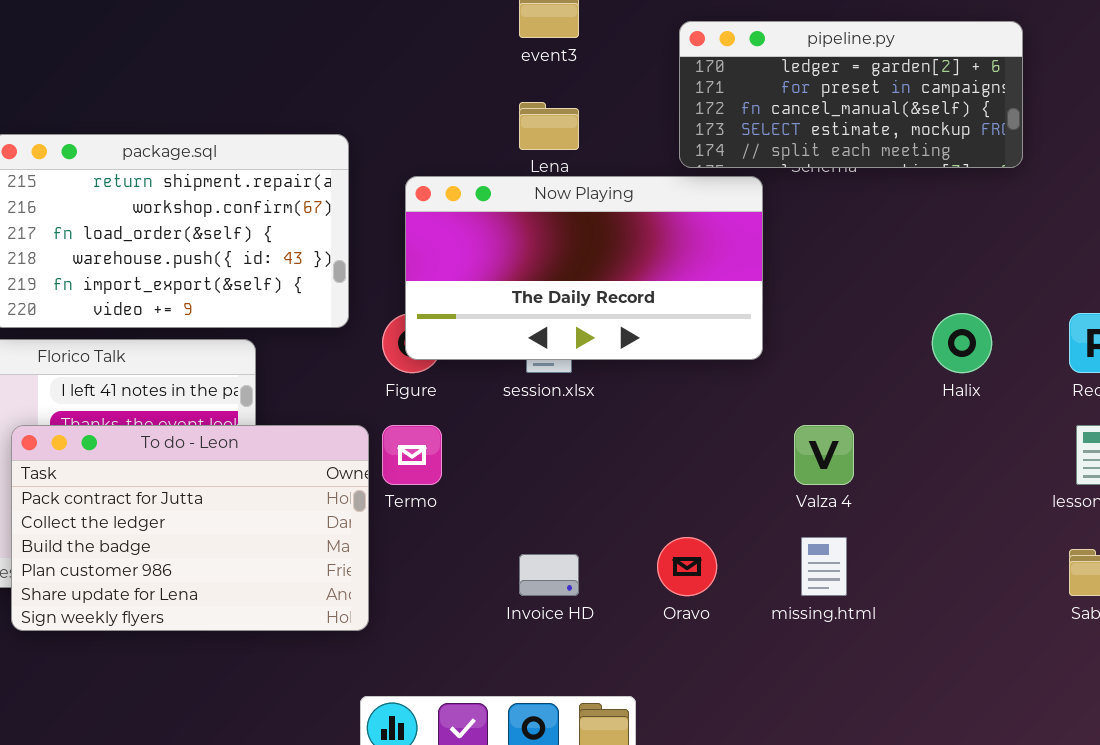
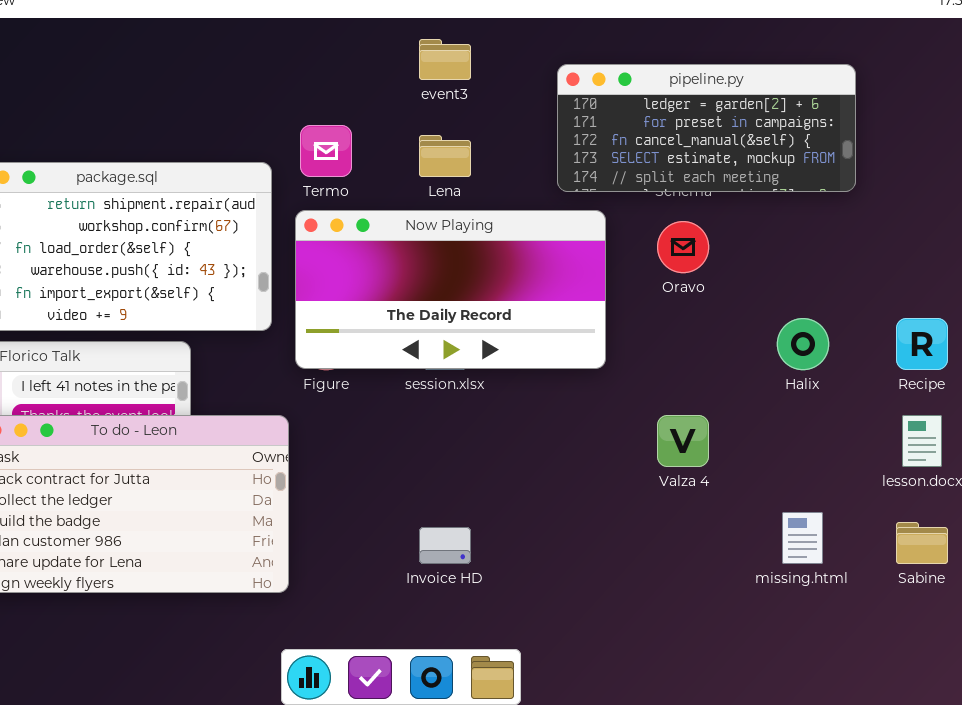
Now Playing: [405,176,763,360] -> [295,210,606,369], moved
Termo: [382,425,442,485] -> [300,125,352,177], moved
Oravo: [657,537,717,596] -> [657,221,709,273], moved
missing.html: [801,537,847,596] -> [782,512,823,564], moved

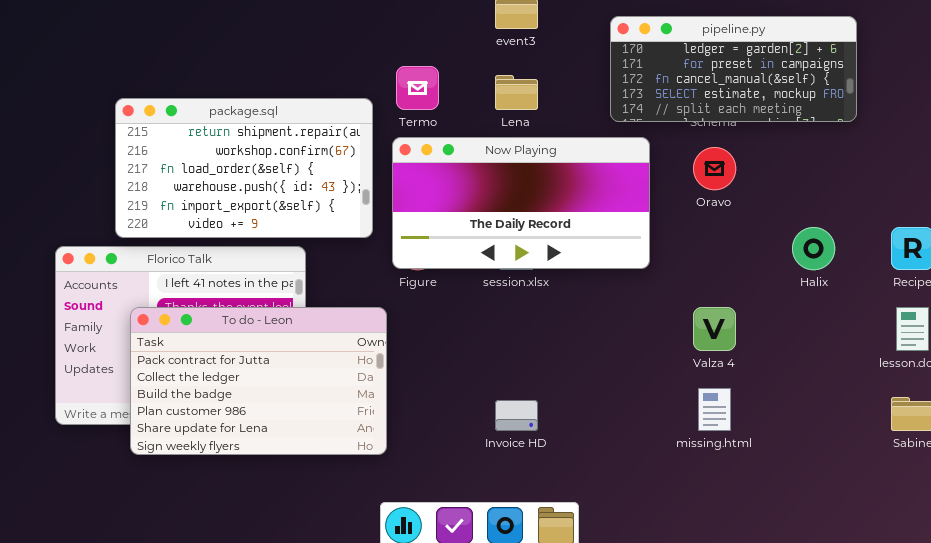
missing.html: [782,512,823,564] -> [698,388,731,431], moved

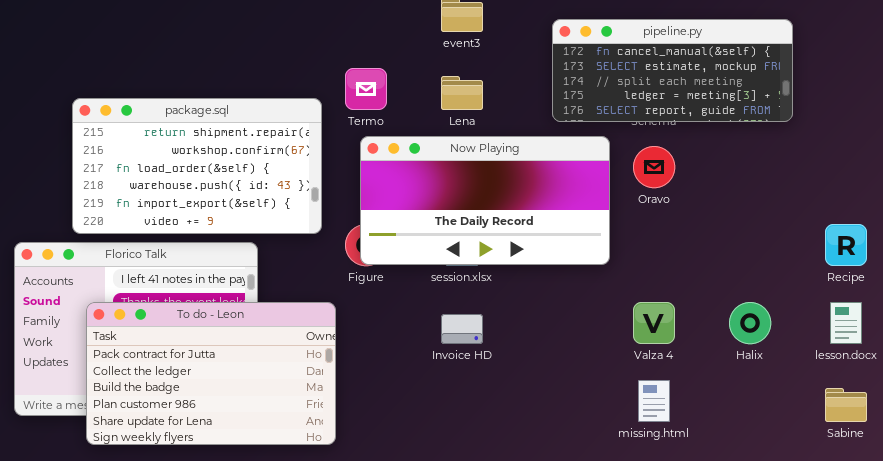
pipeline.py: [610,16,857,122] -> [552,19,793,122], scrolled down 2 rows
Now Playing: [392,137,650,269] -> [360,136,610,265], moved
Halix: [792,227,835,270] -> [729,302,771,344], moved
Invoice HD: [495,400,538,431] -> [441,314,483,344], moved

